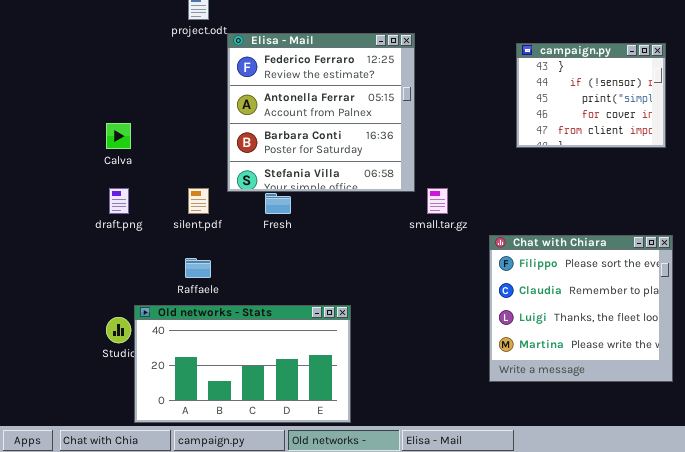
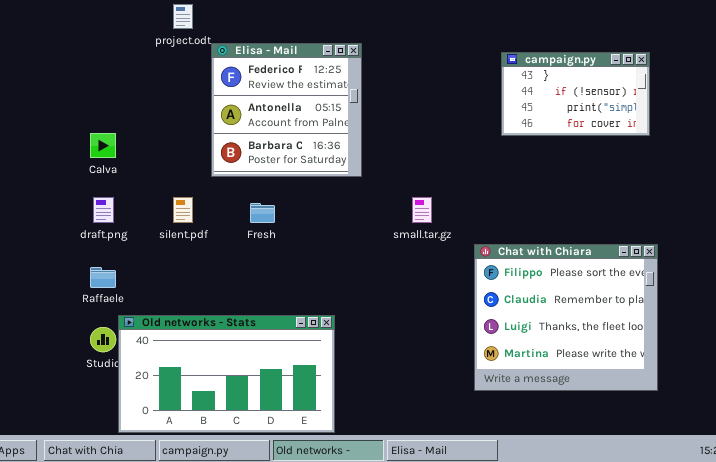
Elisa - Mail: [227,33,415,192] -> [211,43,362,177], resized
campaign.py: [516,43,666,148] -> [501,52,650,136], resized
Raffaele: [185,258,211,278] -> [90,267,116,288], moved

